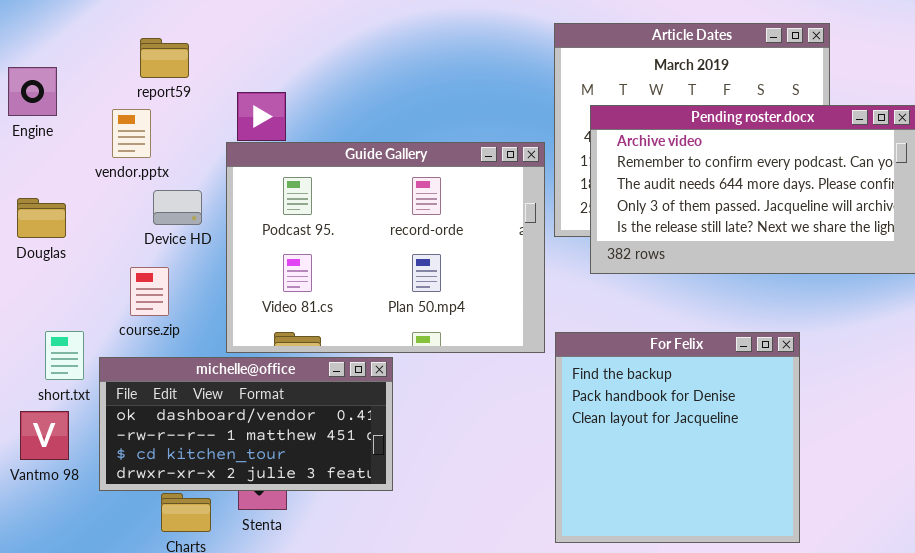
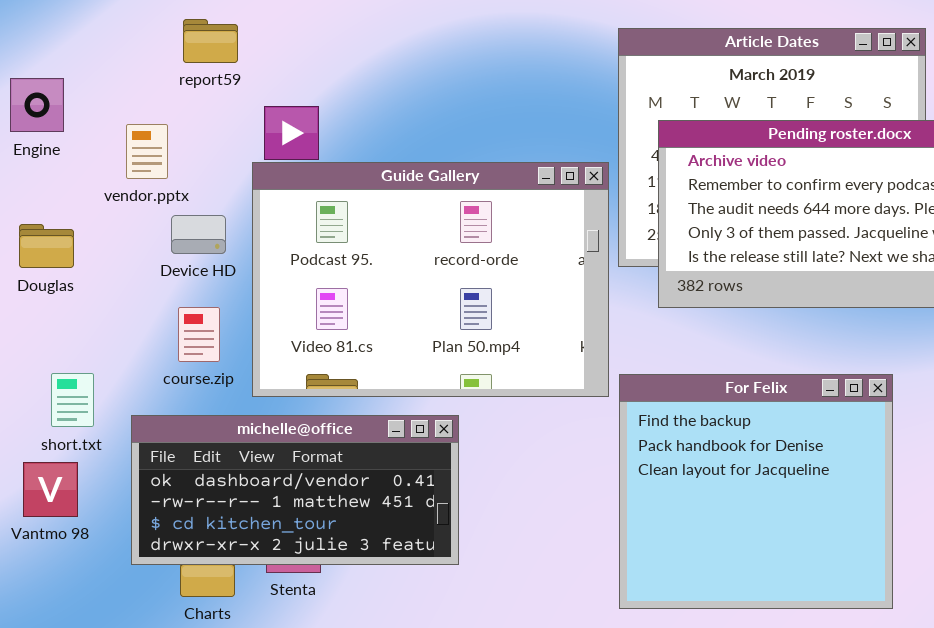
report59: [140,38,189,78] -> [183,19,238,63], moved
course.zip: [130,267,169,316] -> [178,307,220,362], moved
michelle@office: [99,357,393,491] -> [131,415,459,565], moved

